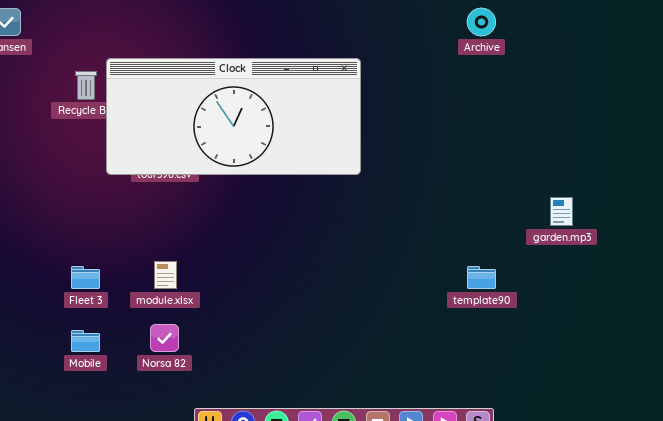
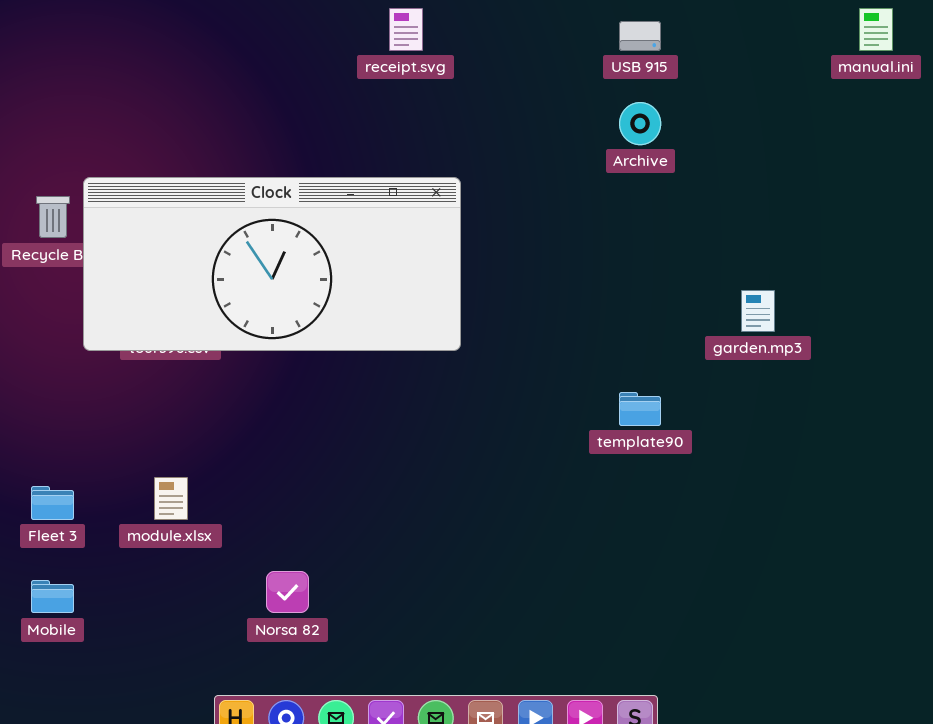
garden.mp3: [550,197,573,226] -> [741,290,775,332], moved
template90: [467,266,496,289] -> [619,392,661,426], moved
Norsa 82: [150,324,179,352] -> [266,571,309,613], moved

